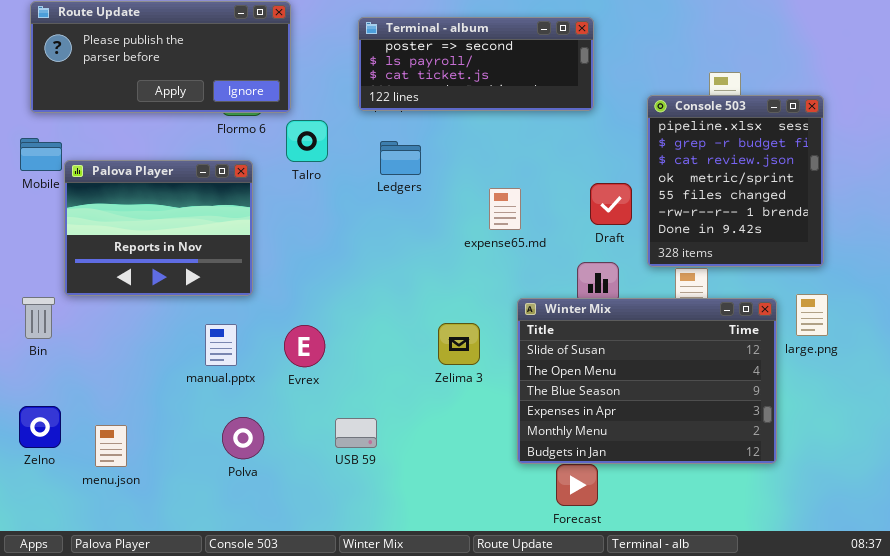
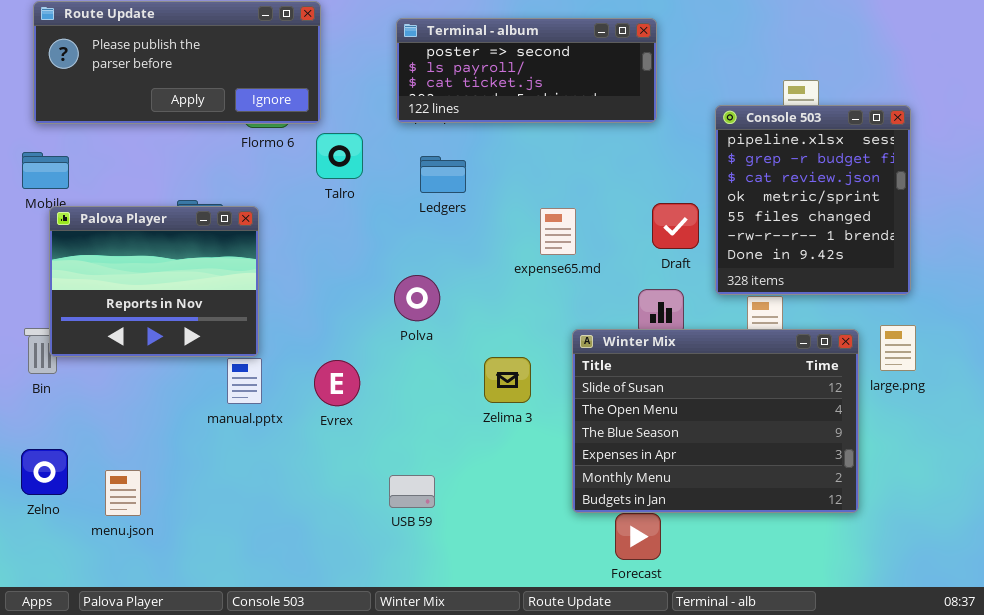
Palova Player: [64,160,253,296] -> [49,206,259,357], moved
Polva: [222,417,264,459] -> [394,275,440,321], moved
USB 59: [335,418,377,448] -> [389,475,435,508], moved

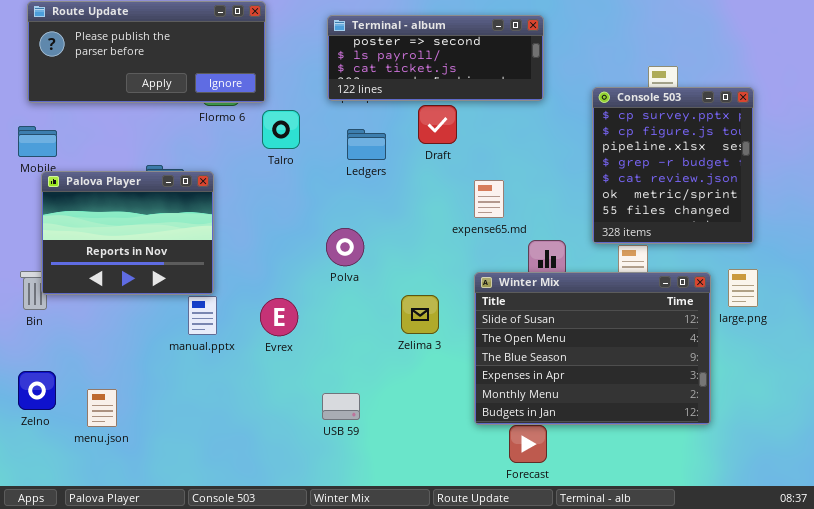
Console 503: [715,105,911,295] -> [592,87,754,244], scrolled up 2 rows
Draft: [652,203,699,249] -> [418,105,457,144], moved
expense65.md: [540,208,576,255] -> [474,180,504,218], moved

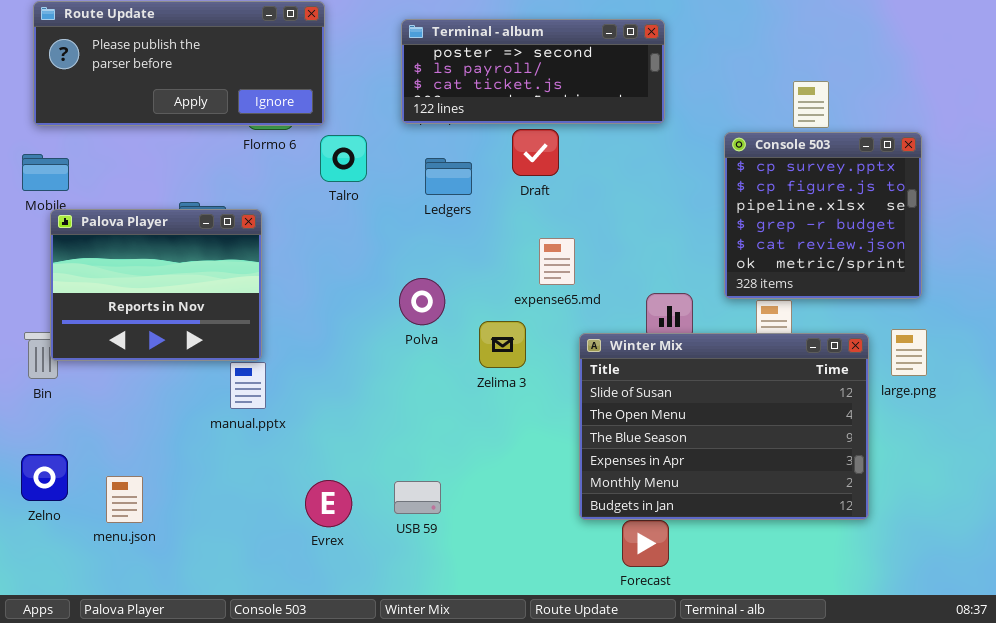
Console 503: [592,87,754,244] -> [724,132,922,299], resized
expense65.md: [474,180,504,218] -> [539,238,575,285], moved
Zelima 3: [401,295,439,334] -> [479,321,526,368], moved
Evrex: [260,298,298,336] -> [305,480,352,527], moved

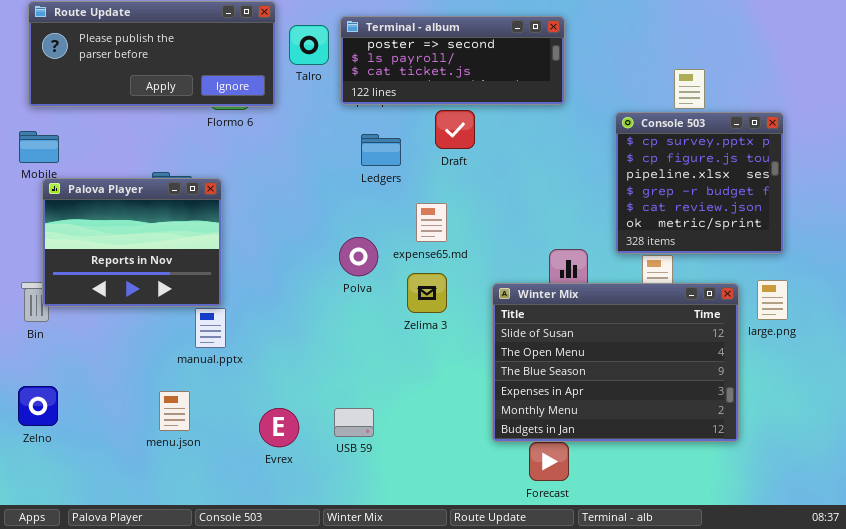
Talro: [320,135,367,182] -> [289,25,329,65], moved
expense65.md: [539,238,575,285] -> [416,203,447,242], moved
menu.json: [106,476,143,523] -> [159,391,190,431], moved

